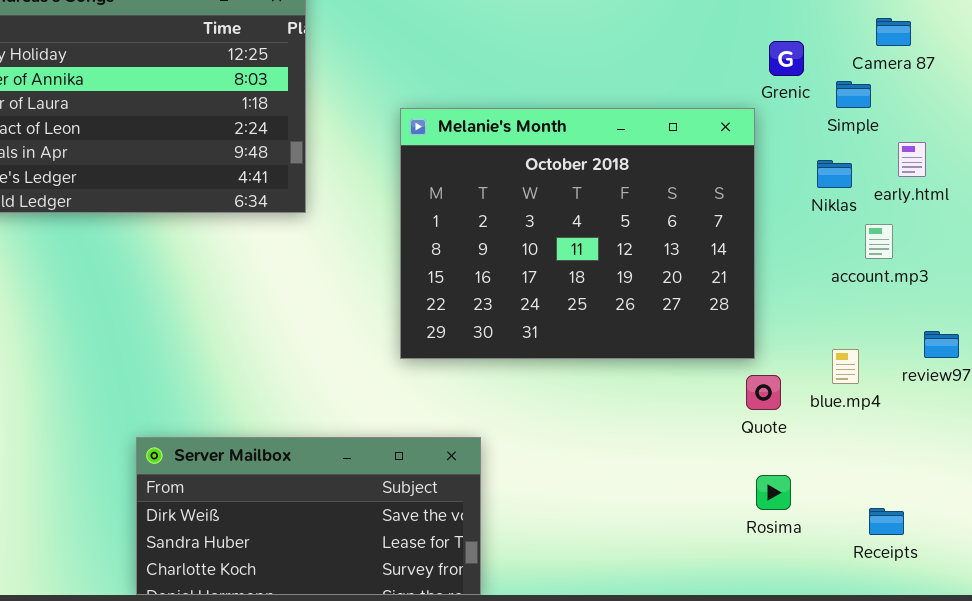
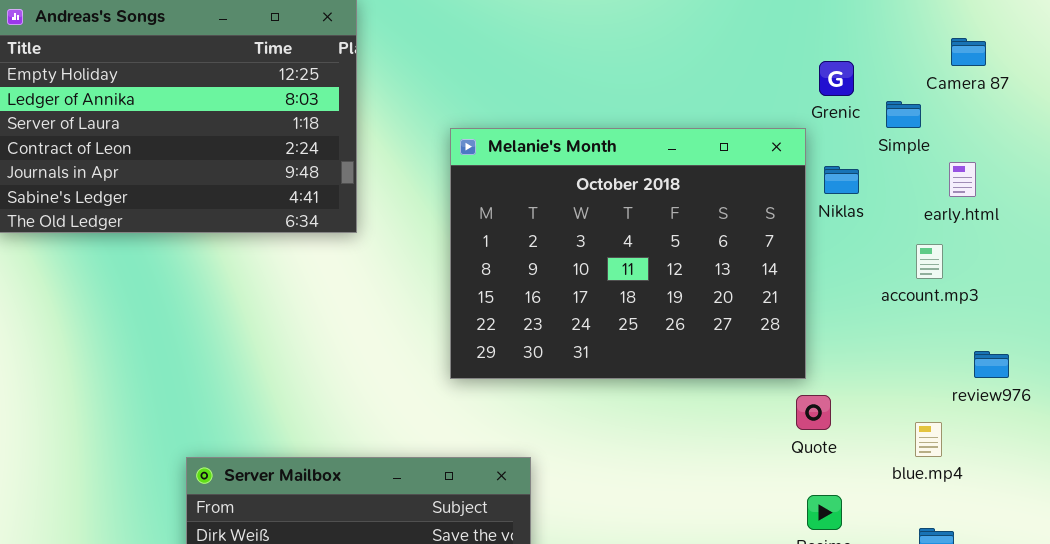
Camera 87: [876,18,911,46] -> [951,38,986,66], moved
Niklas: [817,160,852,188] -> [824,166,859,194], moved
blue.mp4: [832,349,859,384] -> [915,422,942,457], moved

